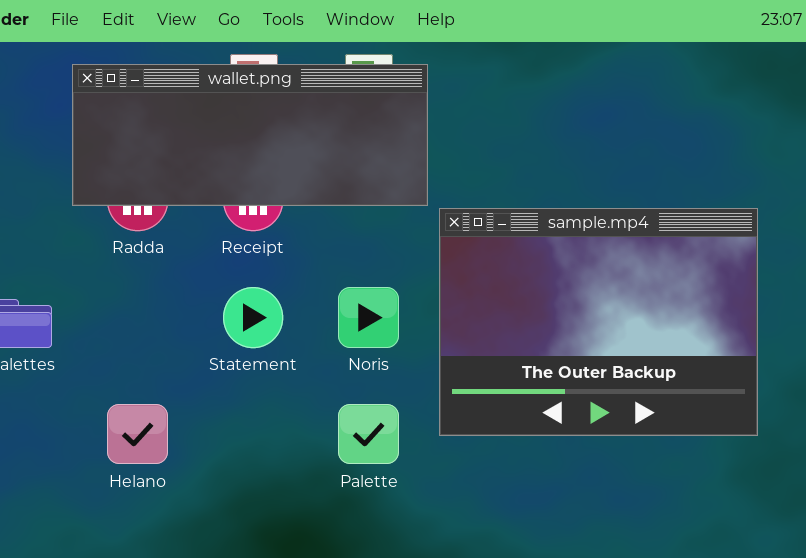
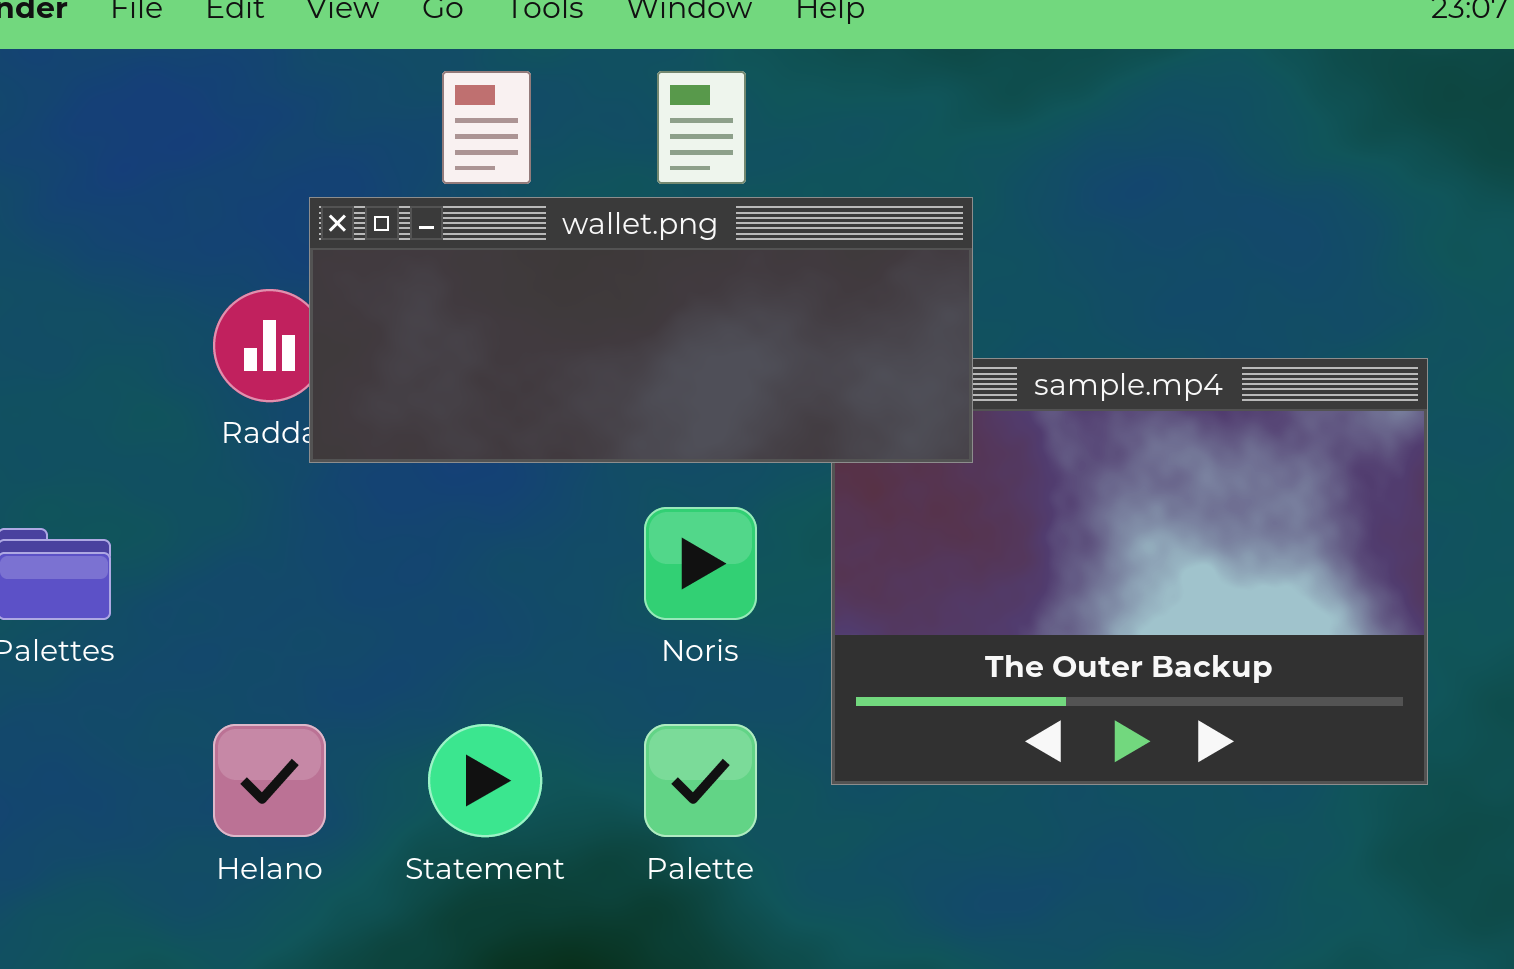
wallet.png: [72,64,428,206] -> [309,197,973,463], moved
Statement: [223,287,283,348] -> [428,724,542,837], moved

